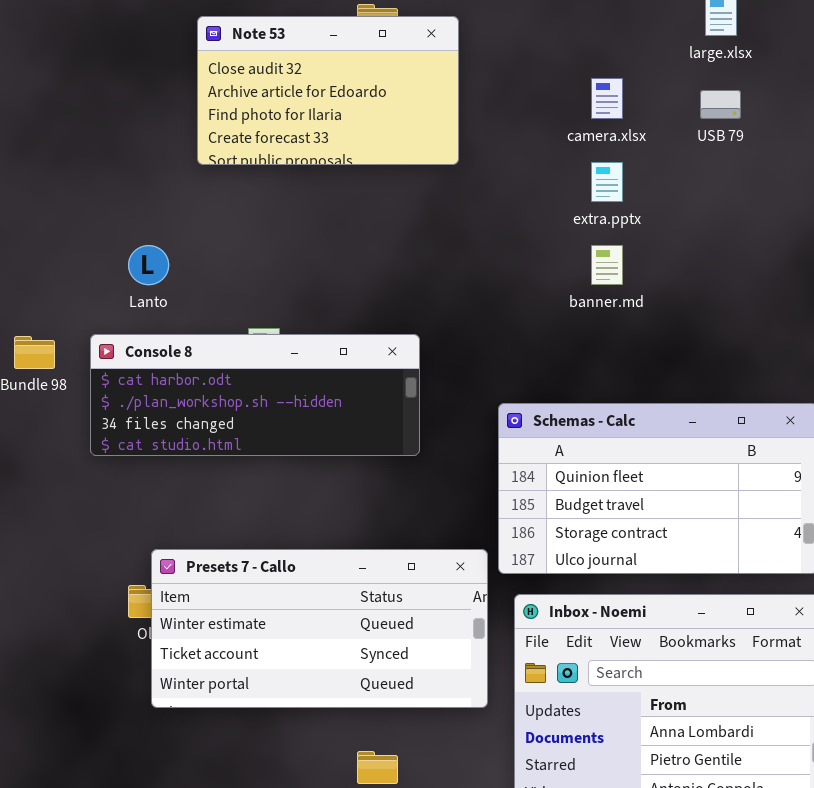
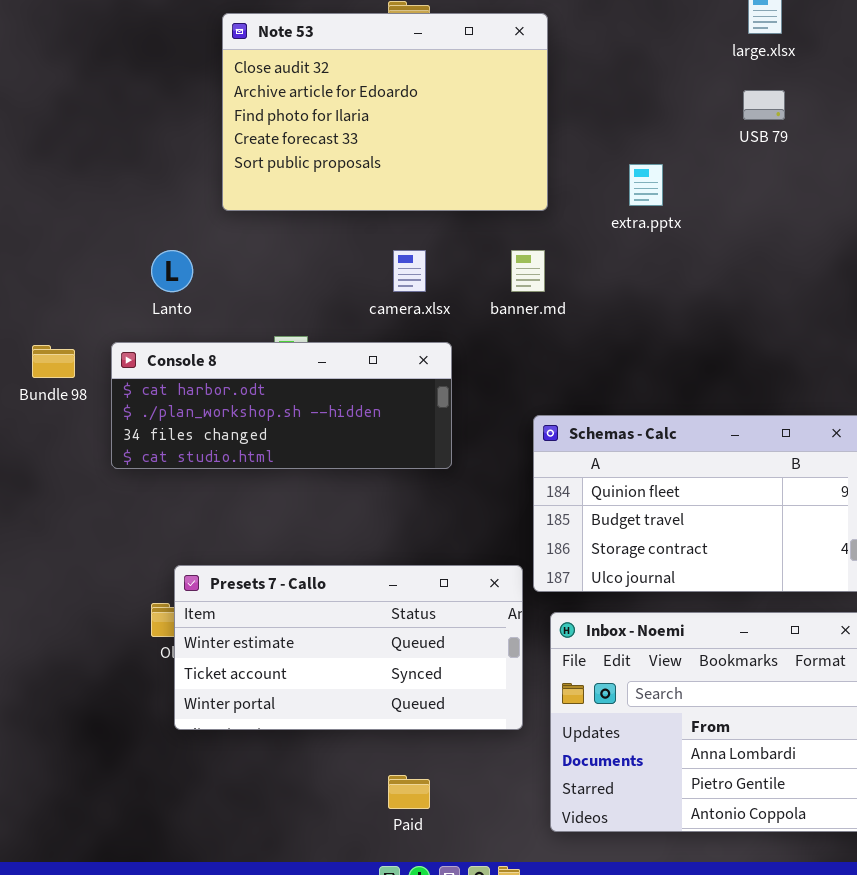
Note 53: [197,16,459,165] -> [222,13,548,211], resized
camera.xlsx: [591,78,623,119] -> [393,250,426,292], moved
banner.md: [591,245,623,285] -> [511,250,545,292], moved

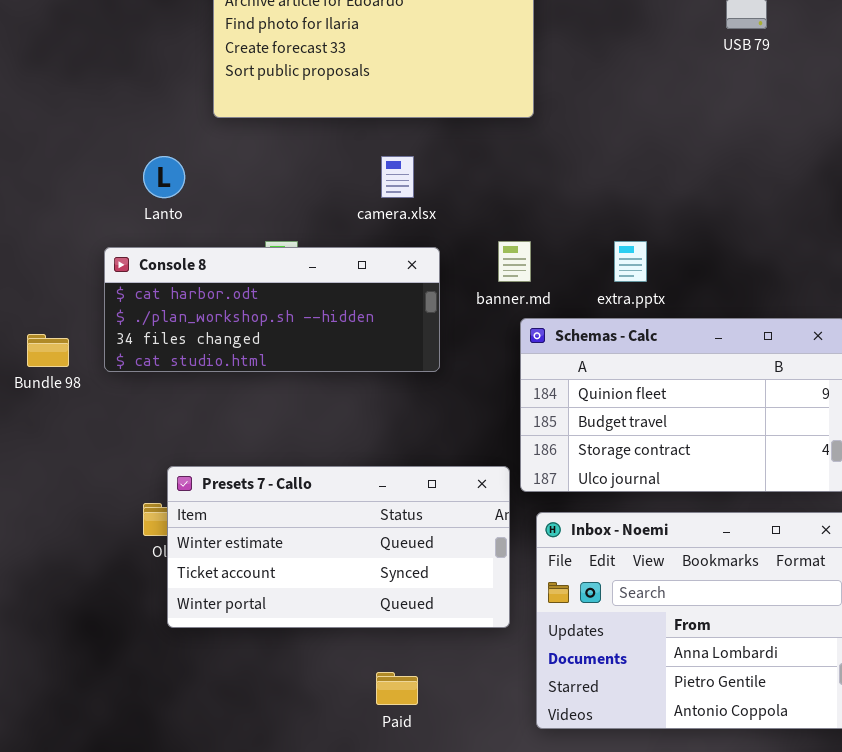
extra.pptx: [629,164,663,206] -> [614,241,647,282], moved
banner.md: [511,250,545,292] -> [498,241,531,282], moved
Bundle 98: [32,345,75,378] -> [27,334,69,367], moved

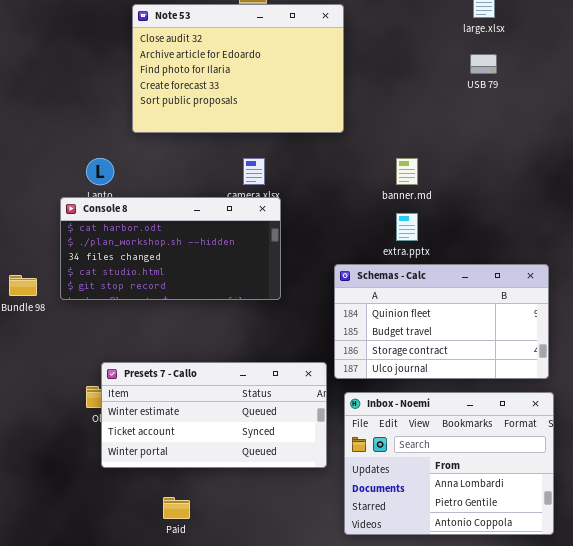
banner.md: [498,241,531,282] -> [396,158,418,185], moved
Console 8: [104,247,440,372] -> [60,197,281,300], resized
Paid: [376,672,418,705] -> [163,497,190,519], moved

